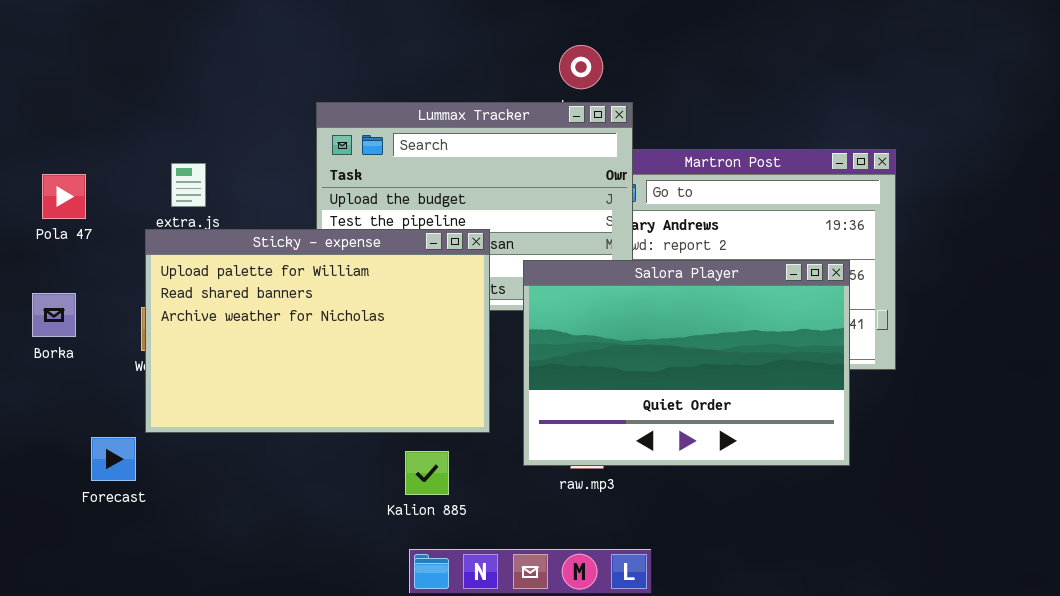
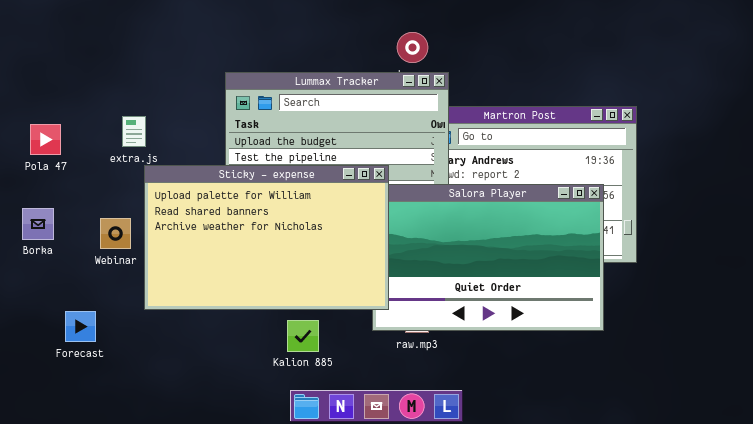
Sticky - expense: [145,229,490,433] -> [144,165,389,310], moved

